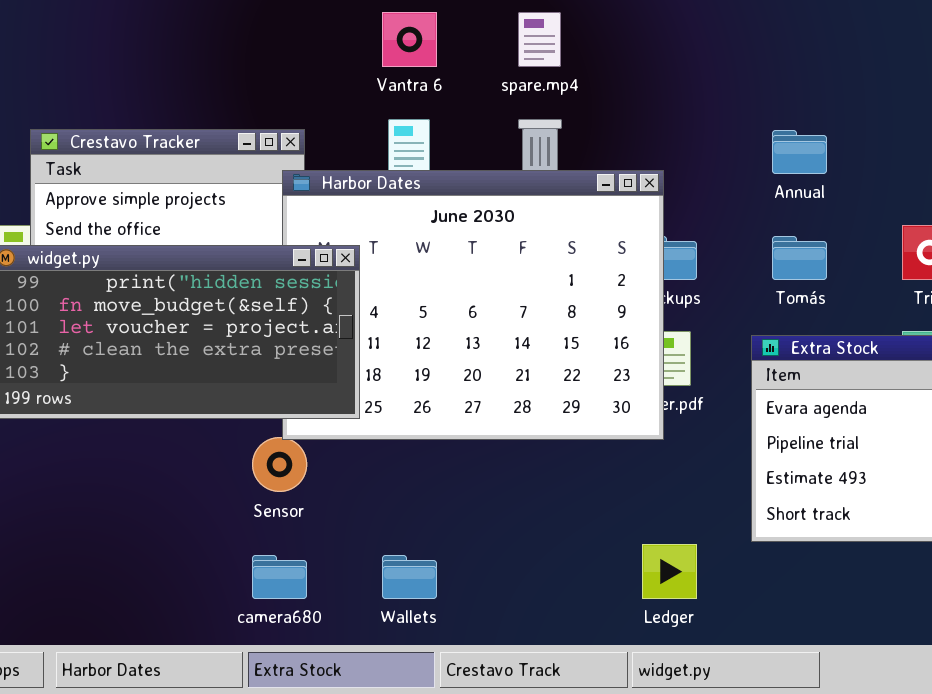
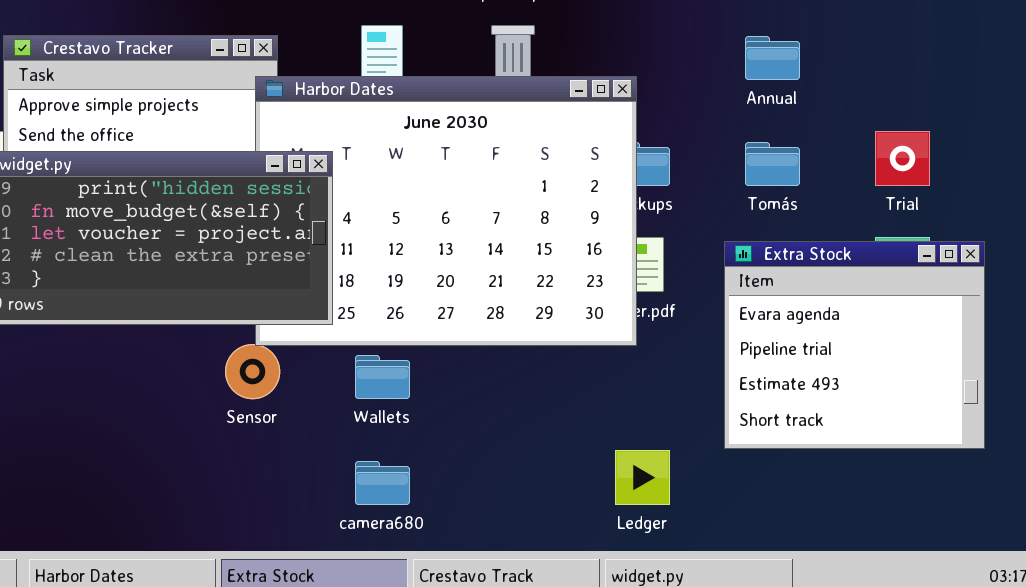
camera680: [252,555,307,599] -> [355,461,410,505], moved
Wallets: [382,555,437,599] -> [355,355,410,399], moved

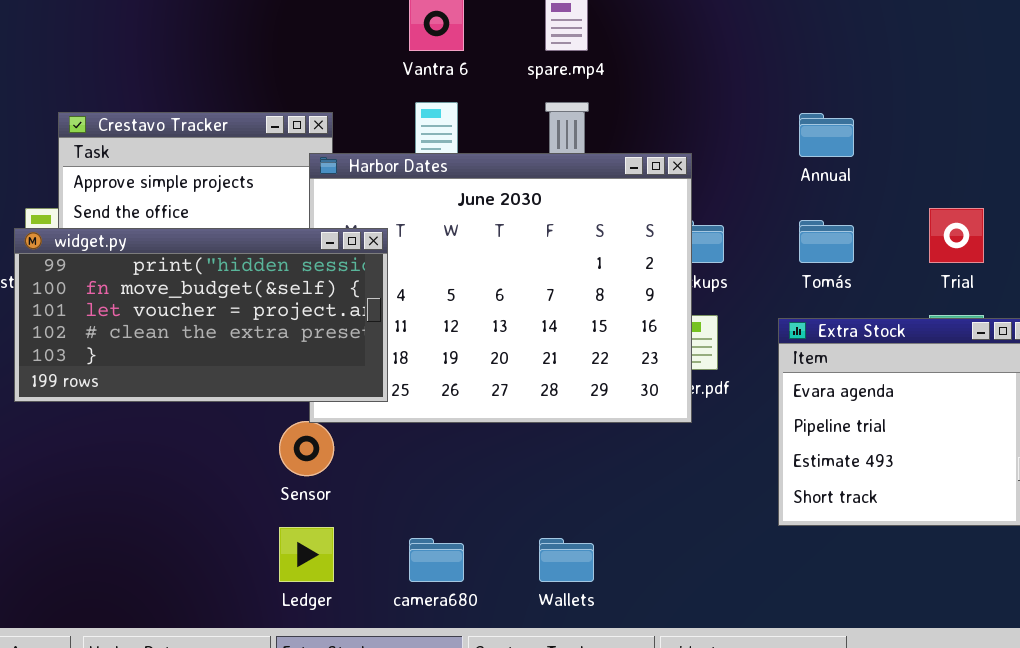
Wallets: [355,355,410,399] -> [539,538,594,582], moved
Ledger: [615,450,670,505] -> [279,527,334,582], moved

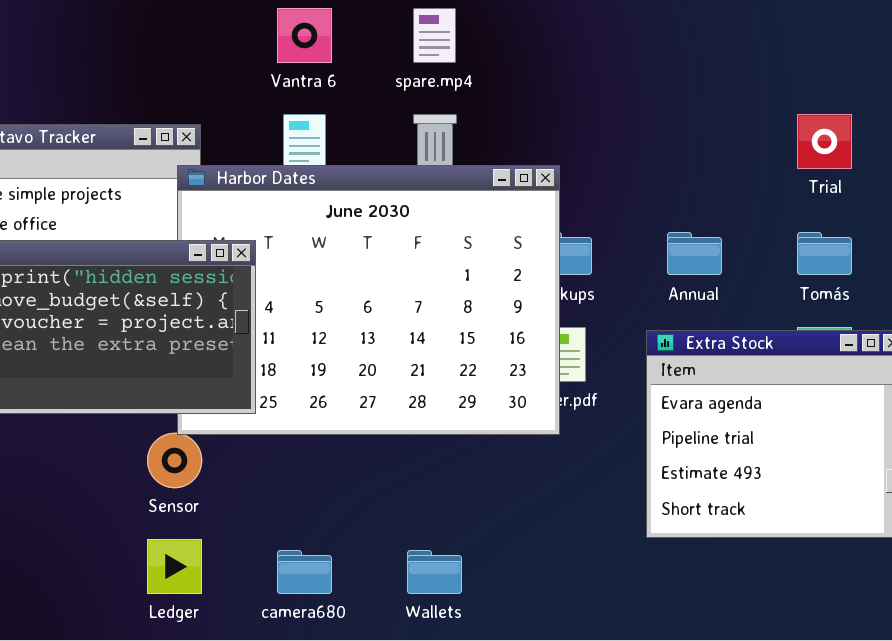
Annual: [799,113,854,157] -> [667,232,722,275], moved
Trial: [929,208,984,263] -> [797,114,852,169], moved
Tomás: [799,220,854,263] -> [797,232,852,275], moved

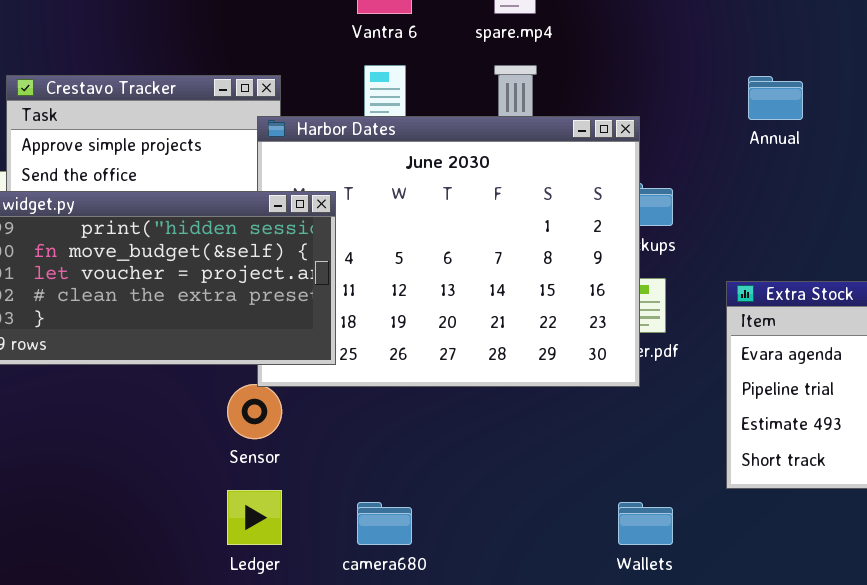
Annual: [667,232,722,275] -> [748,76,803,120], moved
Wallets: [407,550,462,594] -> [618,502,673,545], moved

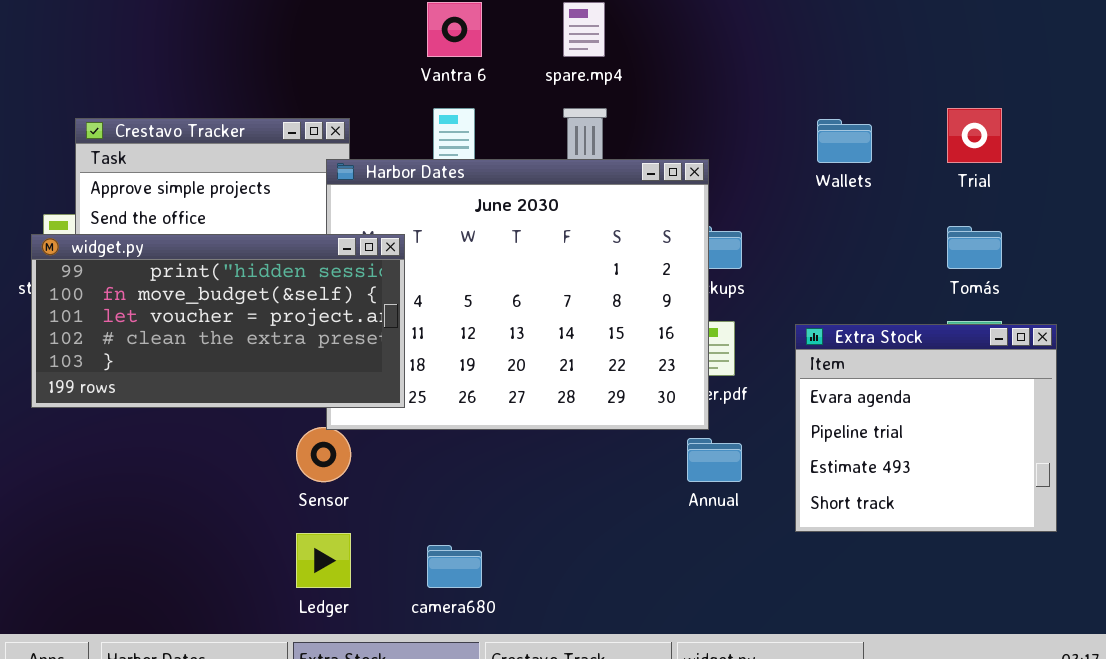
Annual: [748,76,803,120] -> [687,438,742,482], moved
Wallets: [618,502,673,545] -> [817,119,872,163], moved

